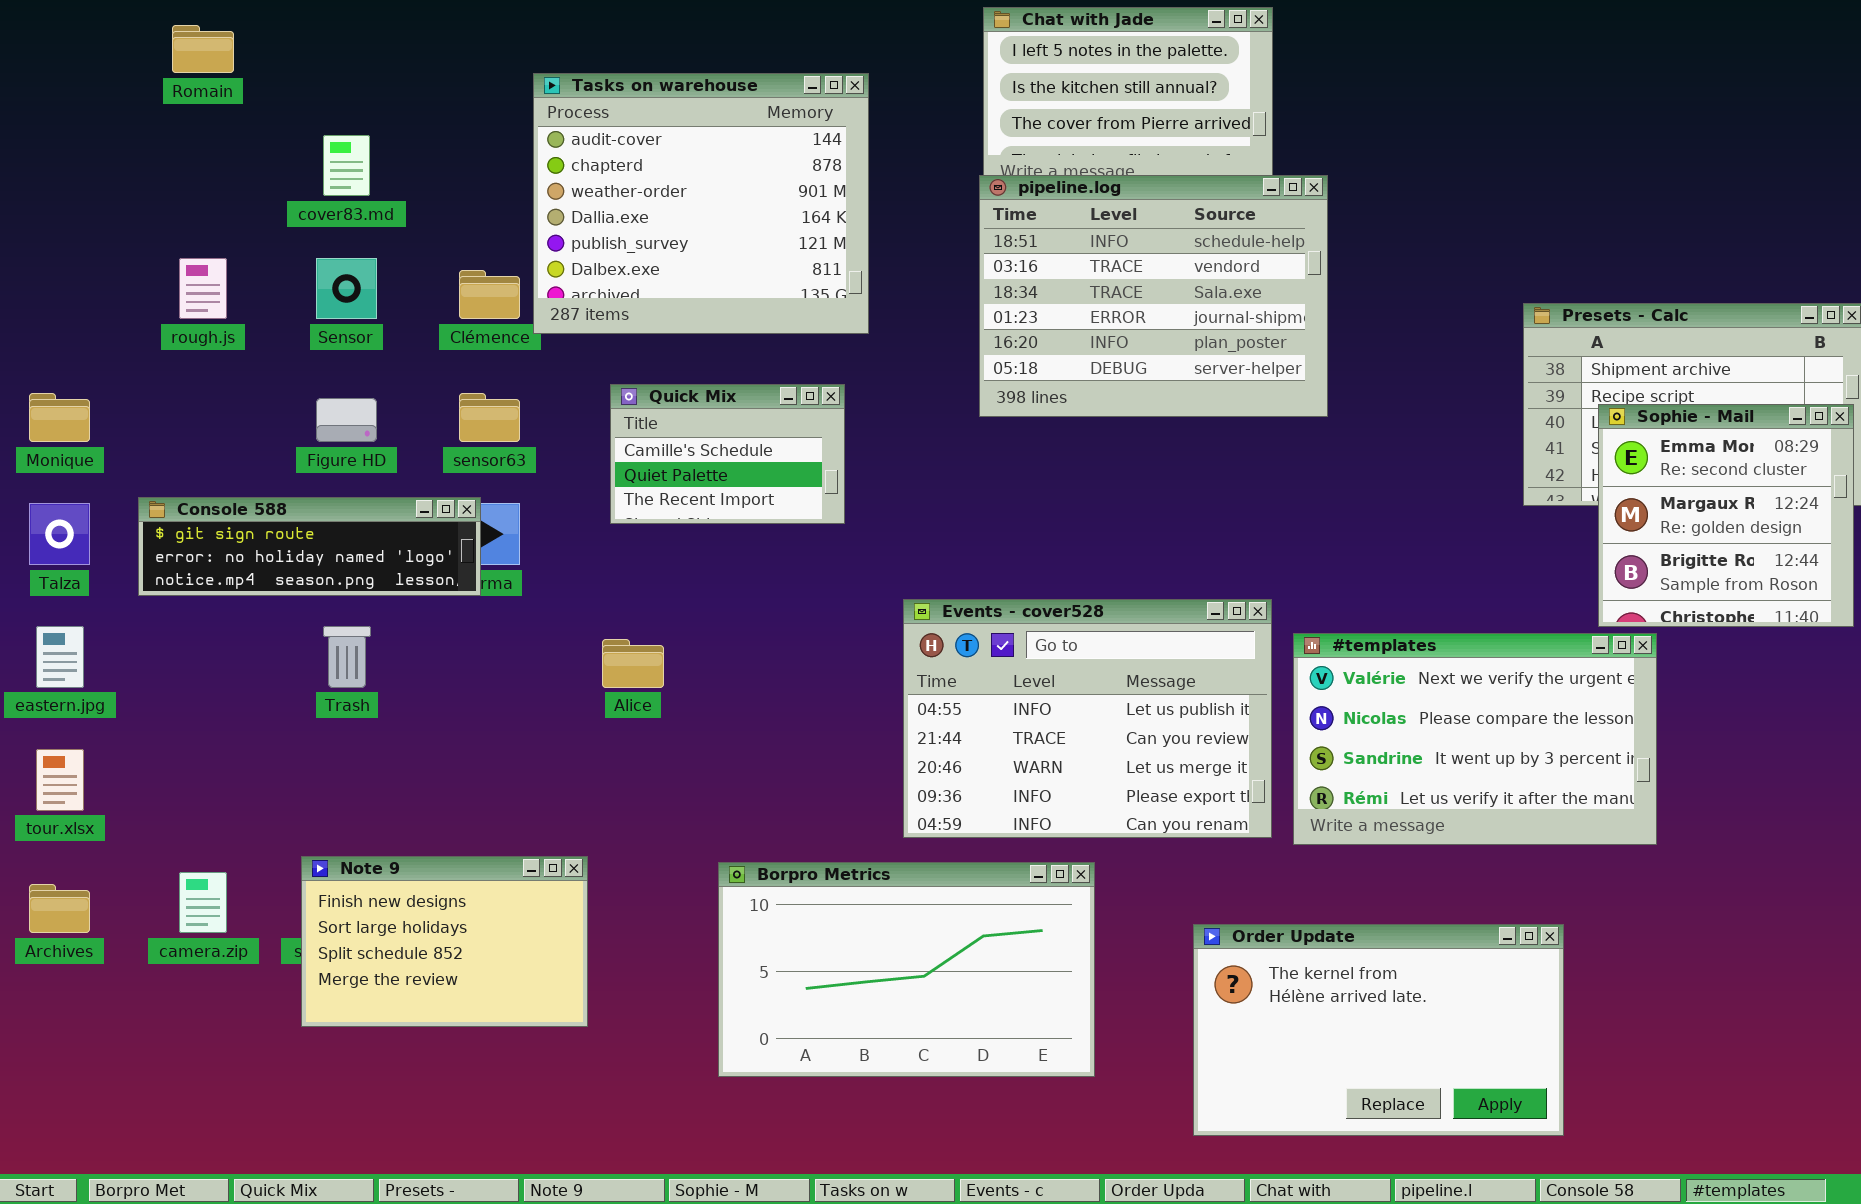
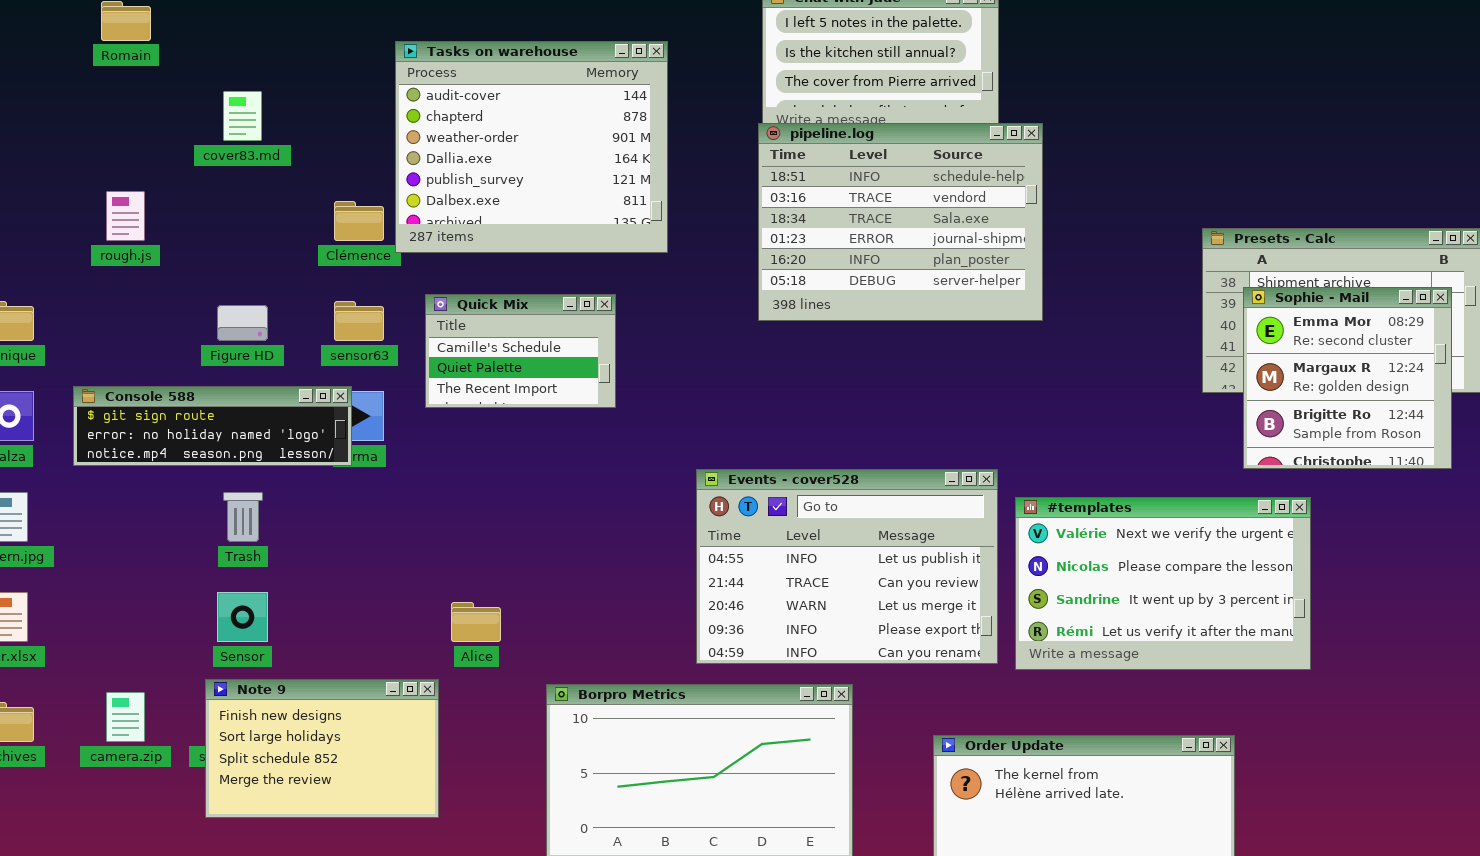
Sensor: [316,258,377,319] -> [217,592,268,642], moved
Quick Mix: [610,384,845,524] -> [425,294,616,408], moved
Sophie - Mail: [1598,404,1854,627] -> [1243,287,1452,469], moved
Alice: [602,639,664,688] -> [451,602,501,642], moved

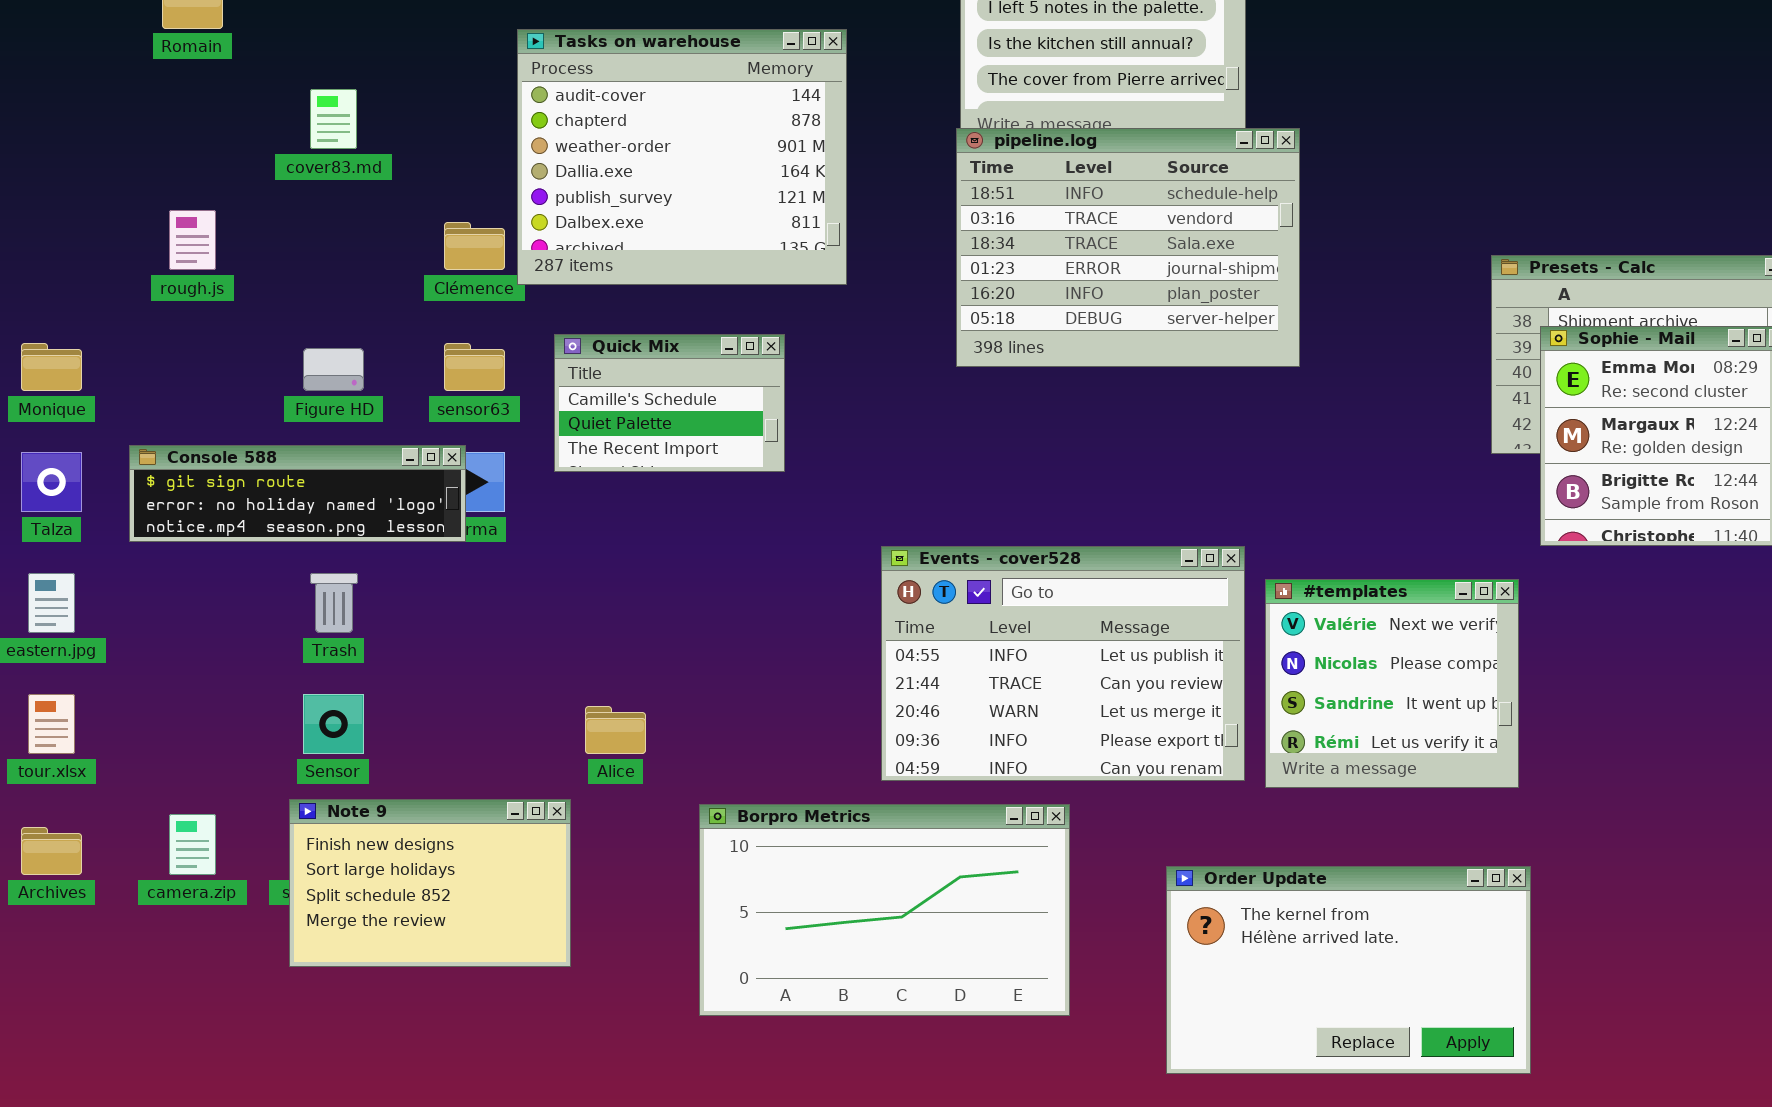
#templates: [1015,497,1311,670] -> [1265,579,1519,788], resized

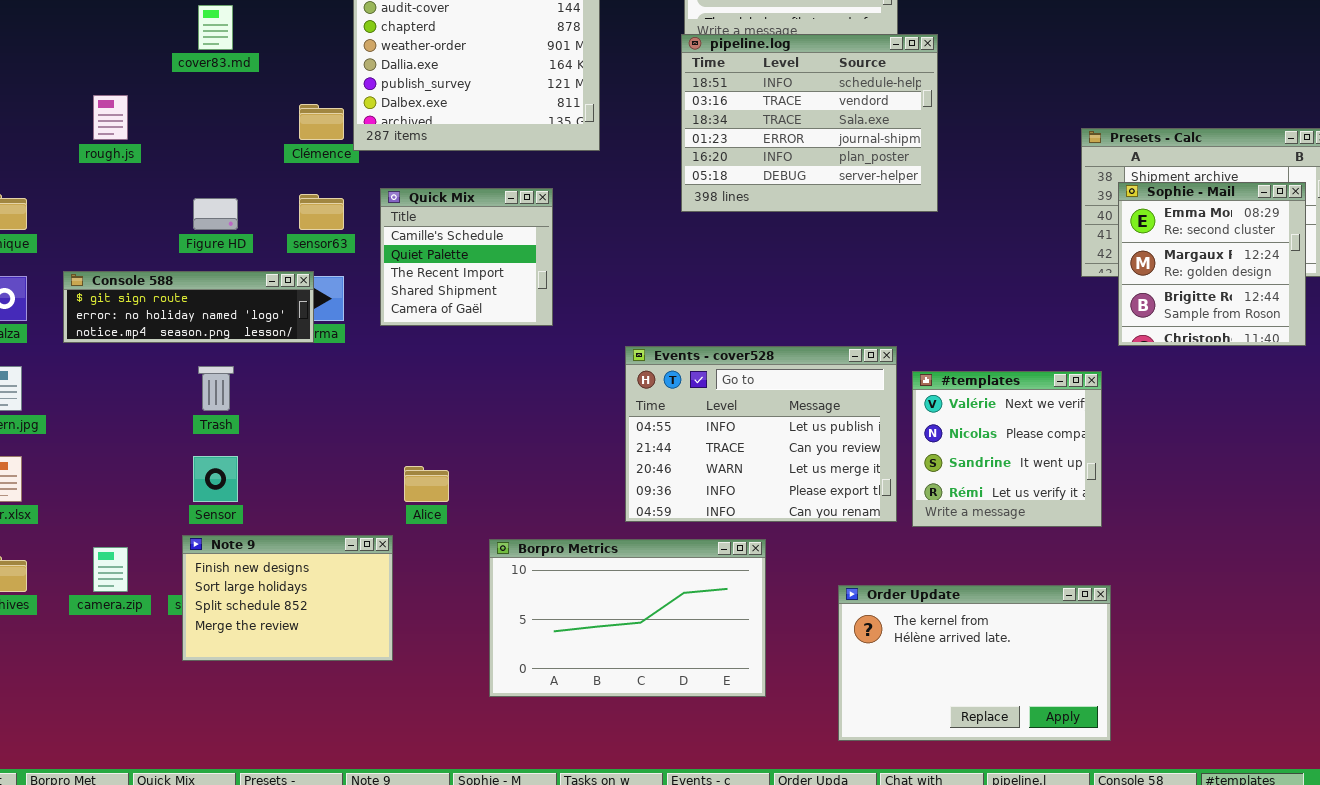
Quick Mix: [554,334,785,472] -> [380,188,553,326], resized

